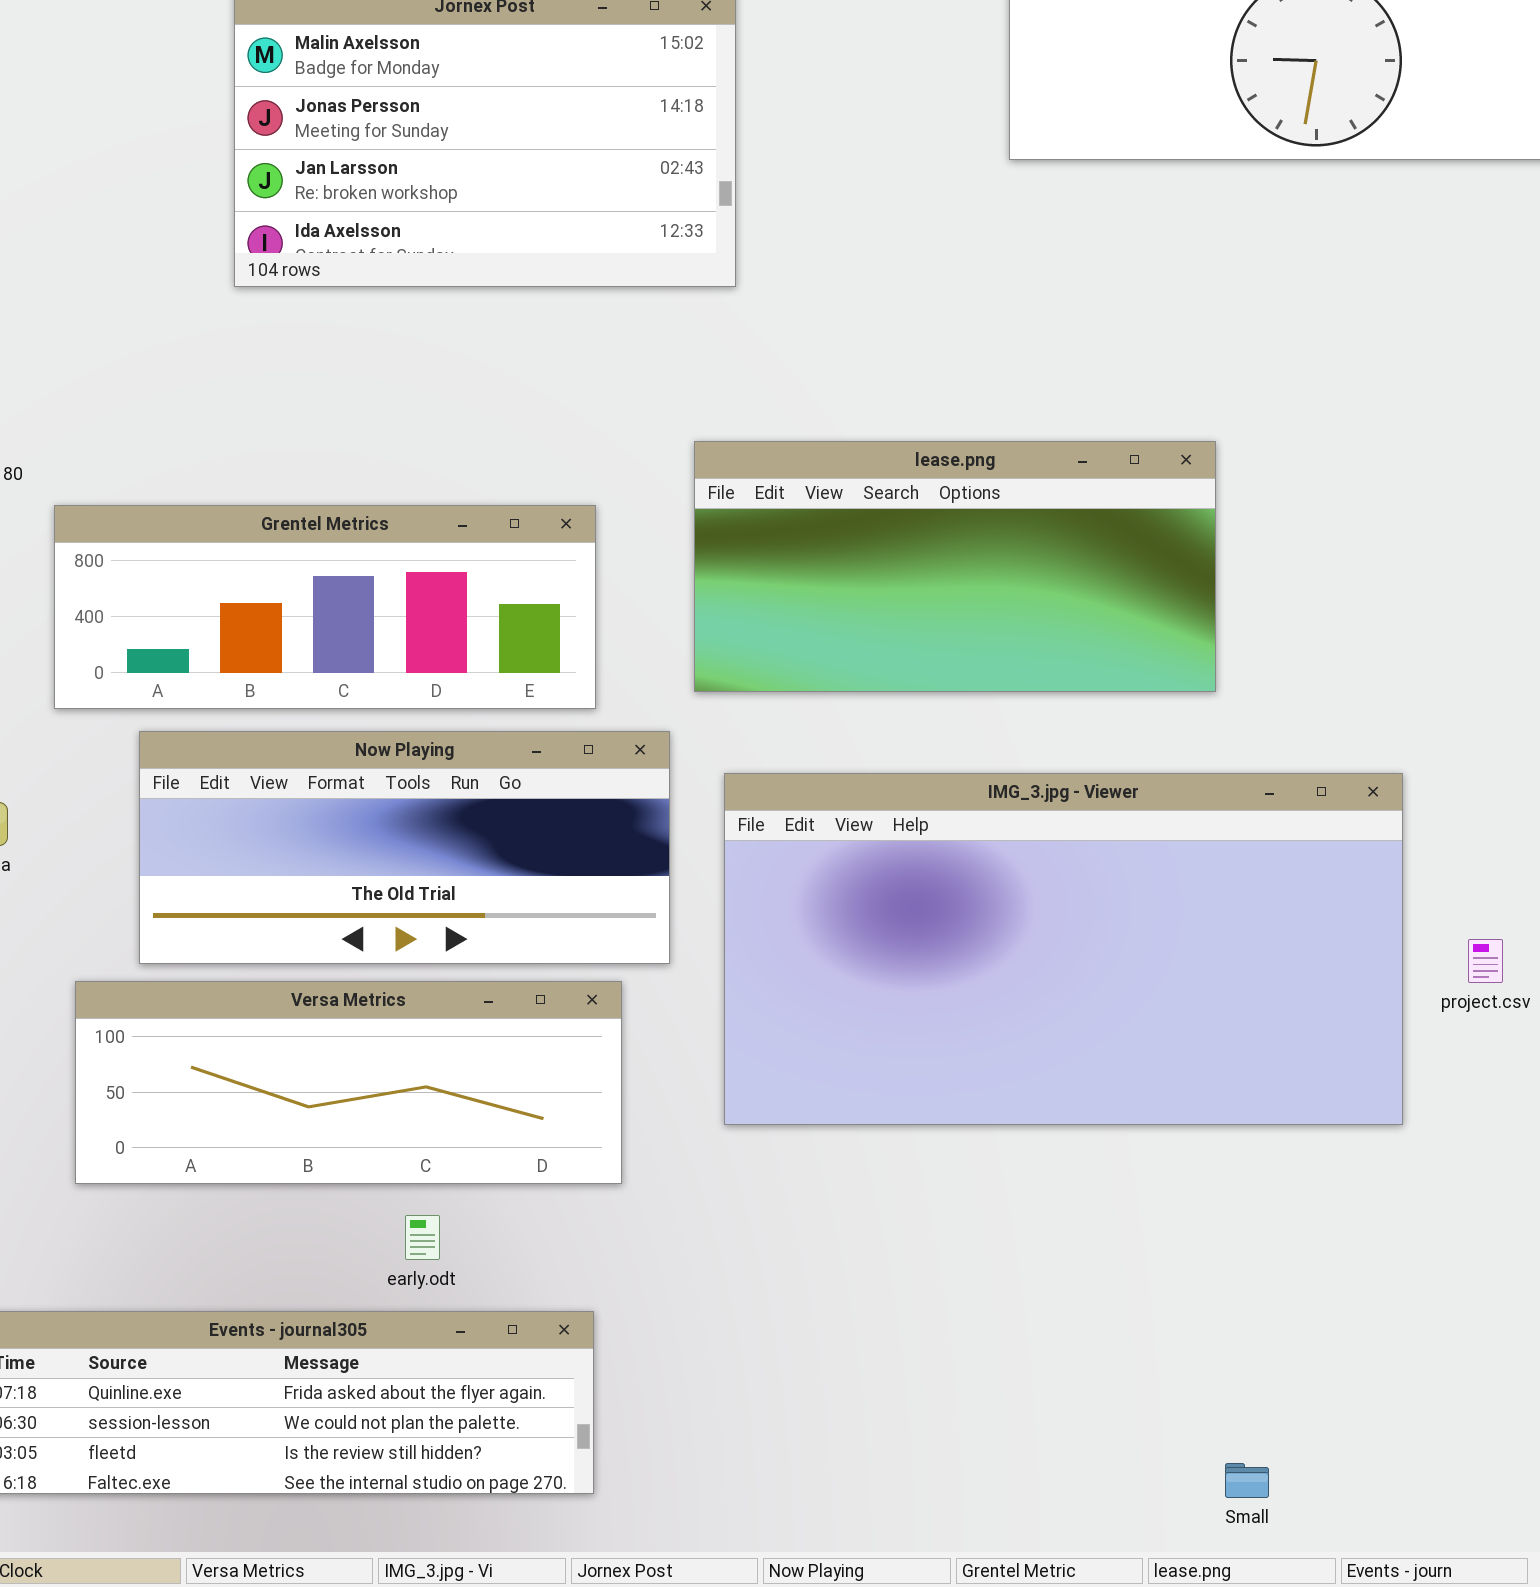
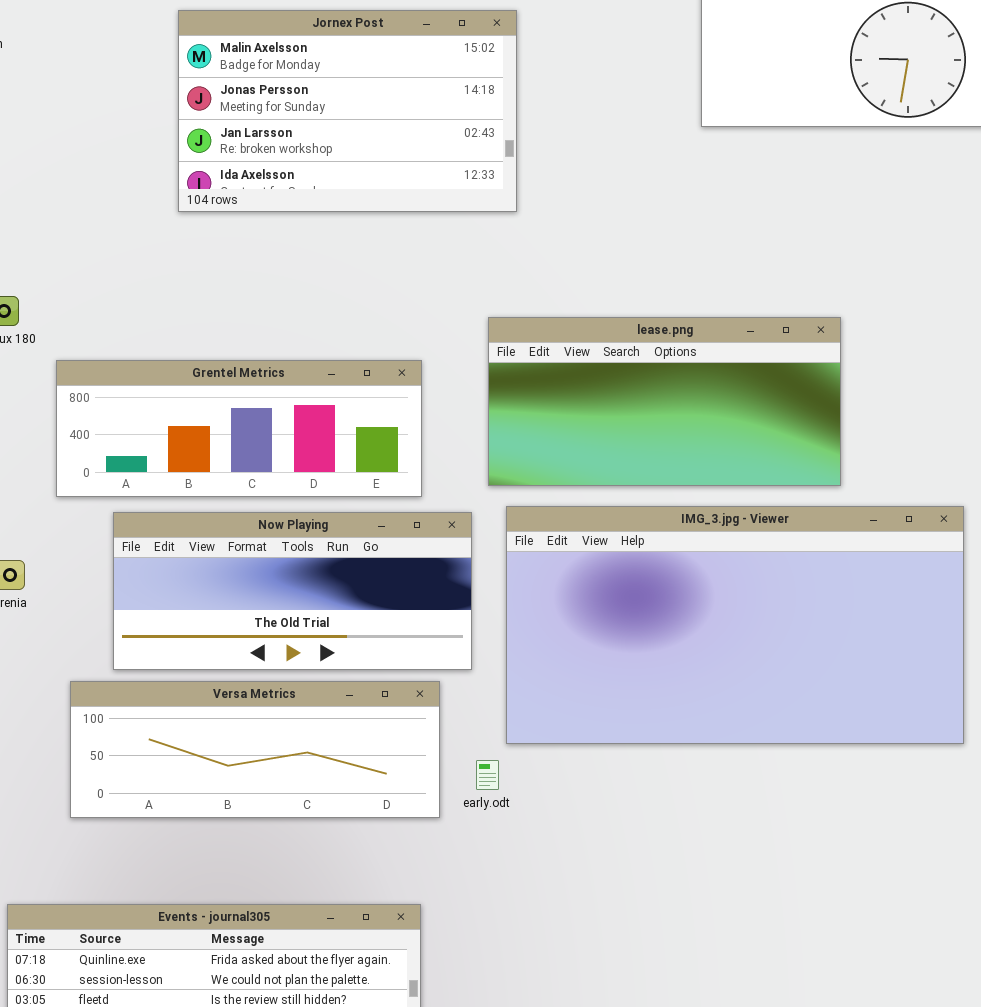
IMG_3.jpg - Viewer: [724,773,1403,1125] -> [506,506,964,744], moved
early.odt: [405,1215,440,1260] -> [476,760,499,790], moved

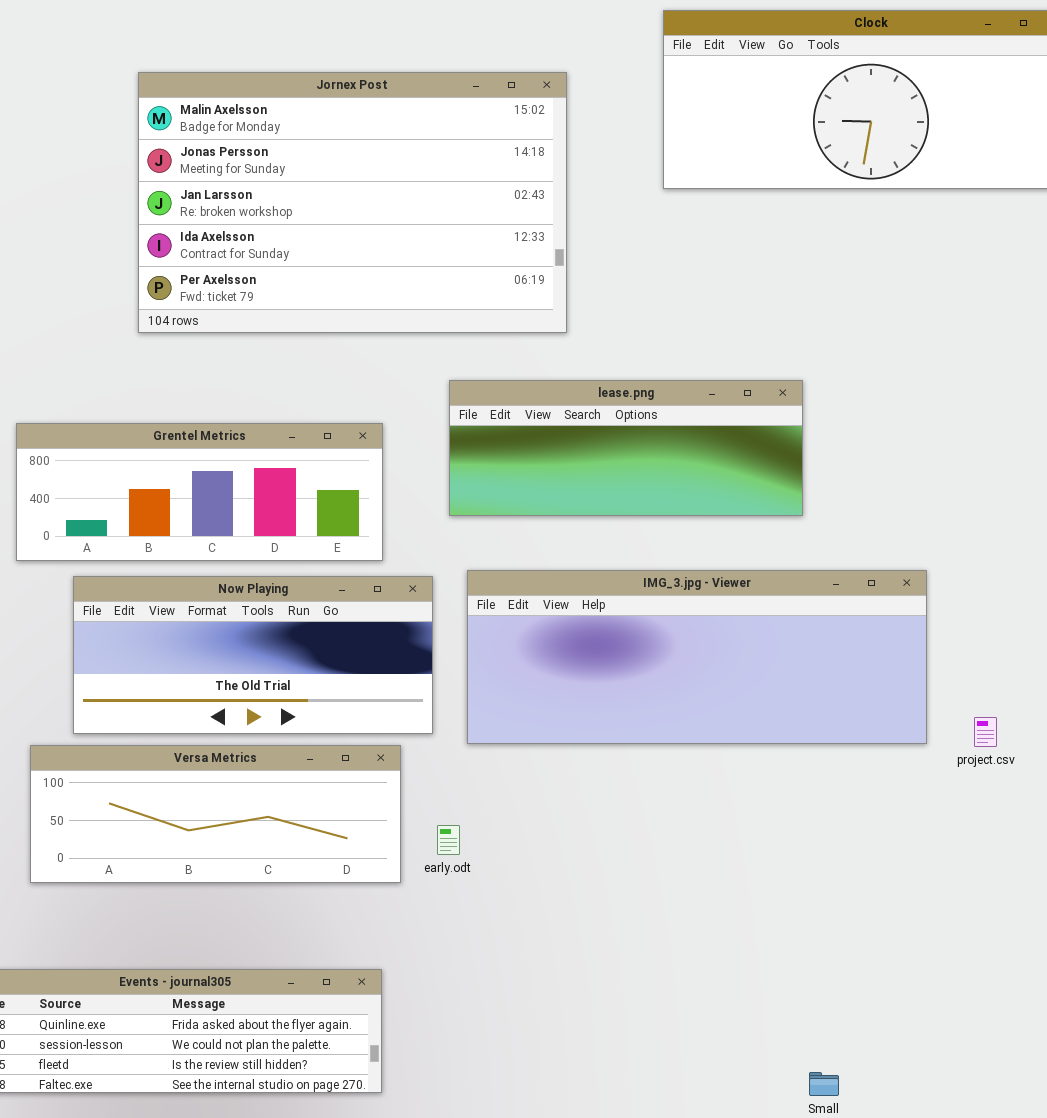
Jornex Post: [178,10,517,212] -> [138,72,567,333], resized
lease.png: [488,317,841,486] -> [449,380,803,516], resized
IMG_3.jpg - Viewer: [506,506,964,744] -> [467,570,927,744], resized

